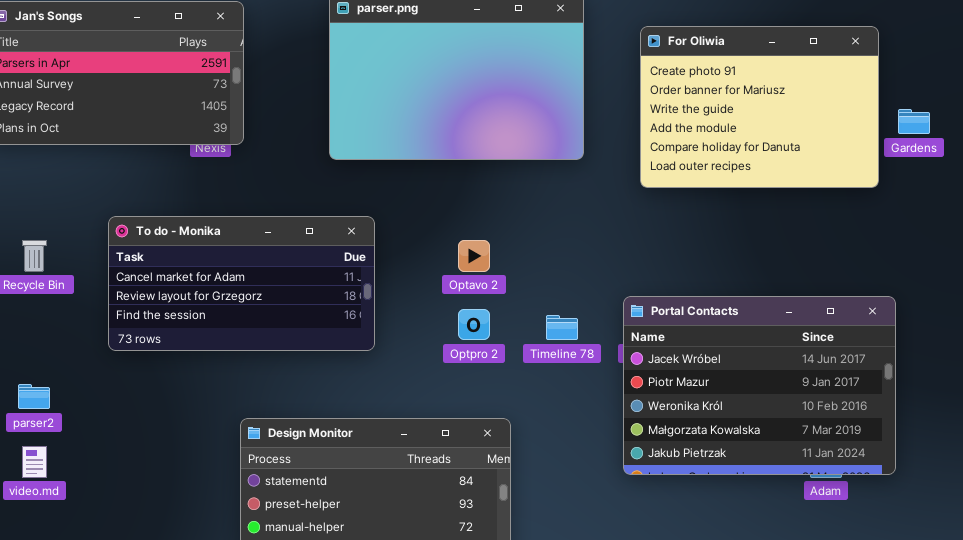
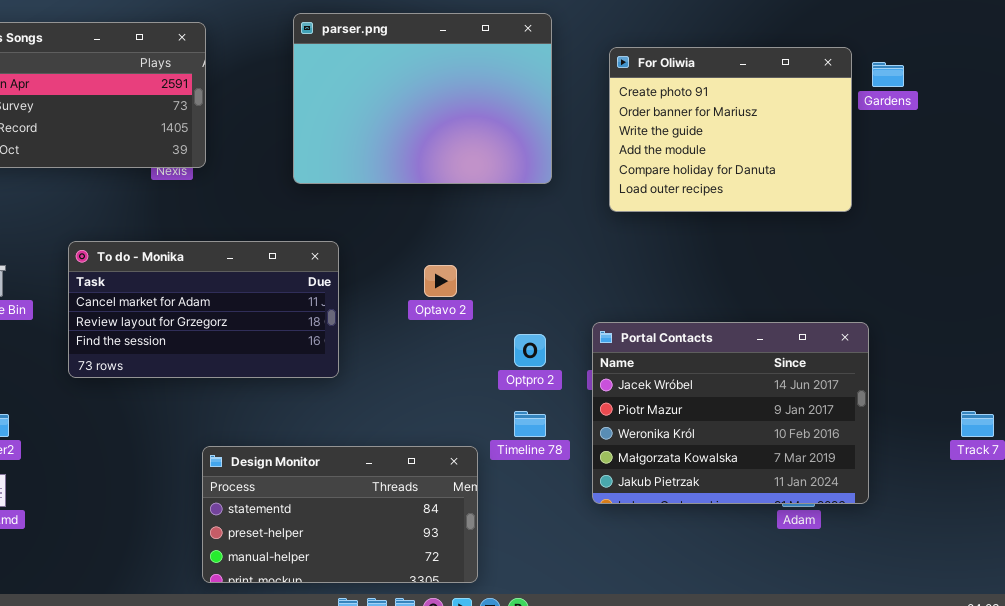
Gardens: [898,109,930,134] -> [872,62,904,87], moved
Optpro 2: [458,309,490,340] -> [514,334,546,367], moved
Timeline 78: [546,315,578,340] -> [514,411,546,437], moved

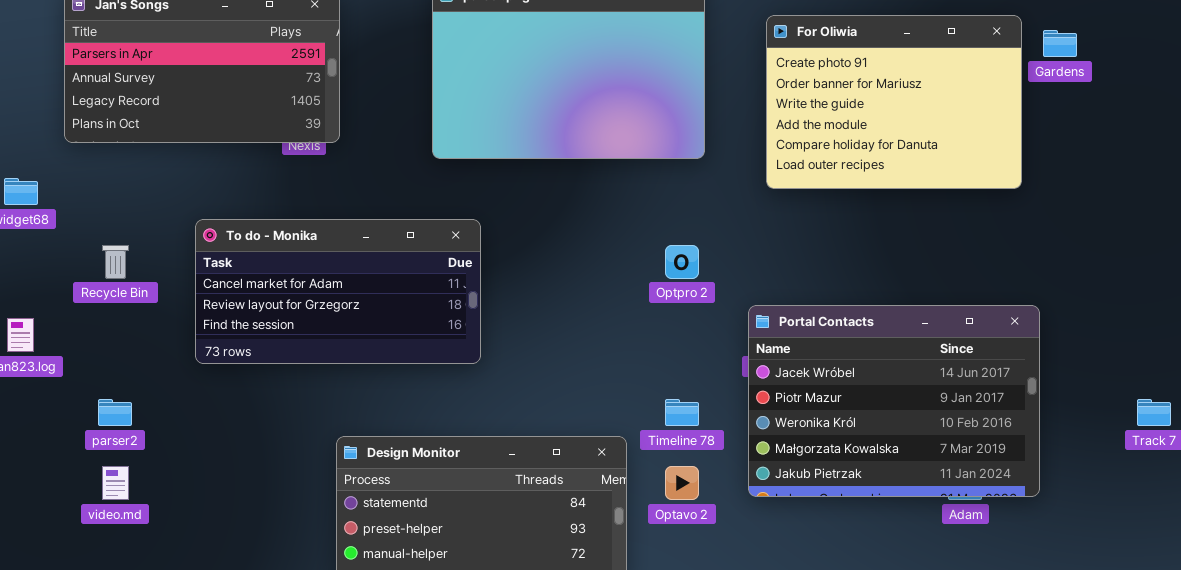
Optavo 2: [424,265,457,297] -> [665,466,699,500], moved
Optpro 2: [514,334,546,367] -> [665,245,699,279], moved

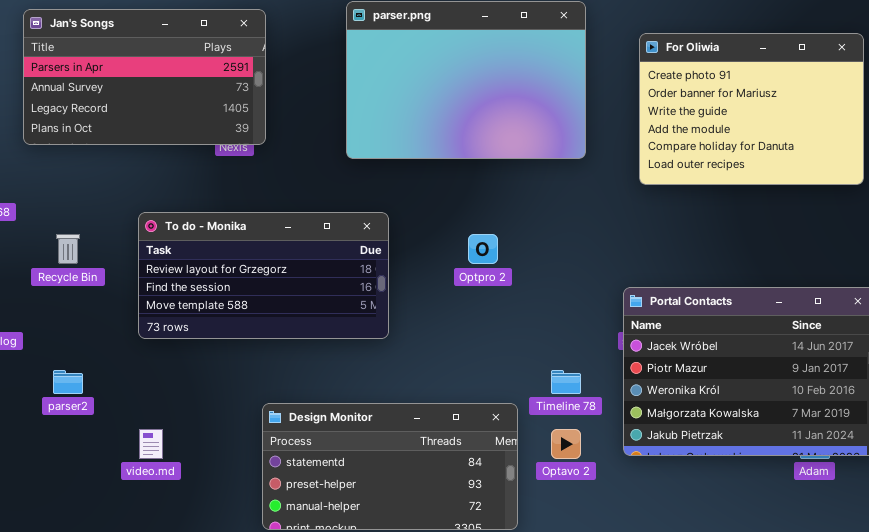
To do - Monika: [195,219,481,364] -> [138,212,389,339], scrolled down 1 row
Optpro 2: [665,245,699,279] -> [468,234,498,264], moved
video.md: [102,466,129,500] -> [139,429,163,459], moved

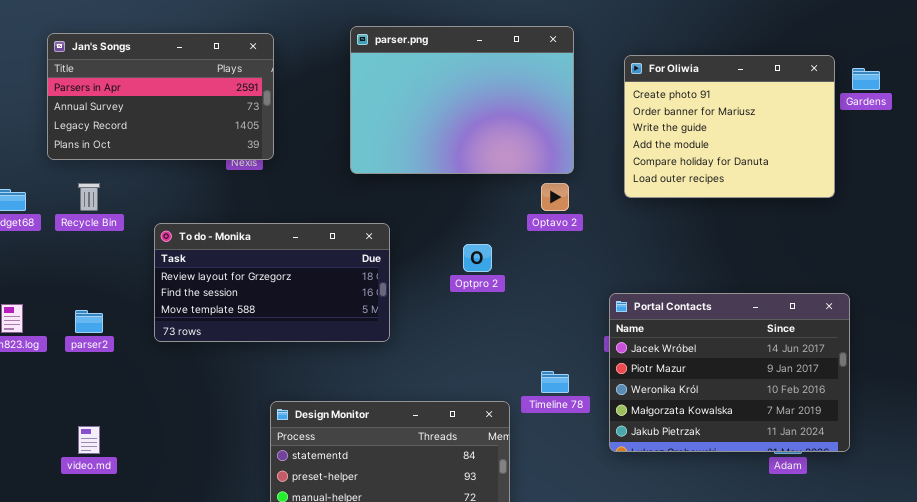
Recycle Bin: [56,234,80,264] -> [78,183,100,211], moved
parser2: [53,370,83,394] -> [75,310,103,333], moved
video.md: [139,429,163,459] -> [78,426,100,454], moved
Optavo 2: [551,429,581,459] -> [541,183,569,211], moved

